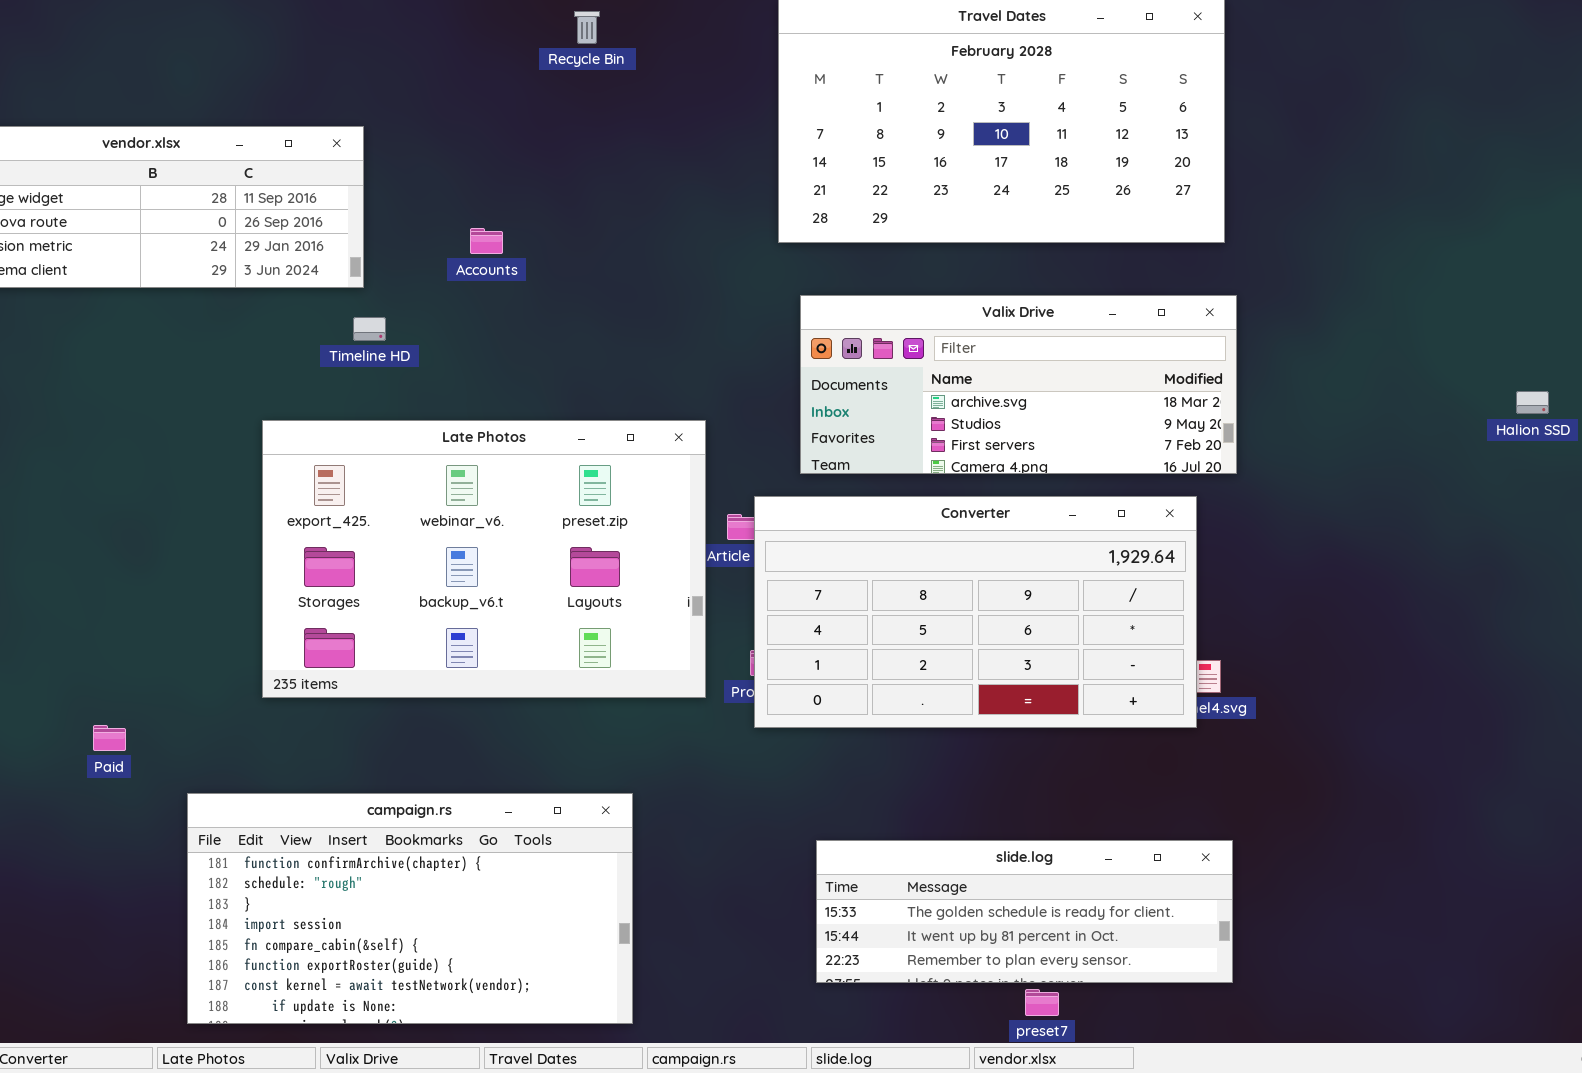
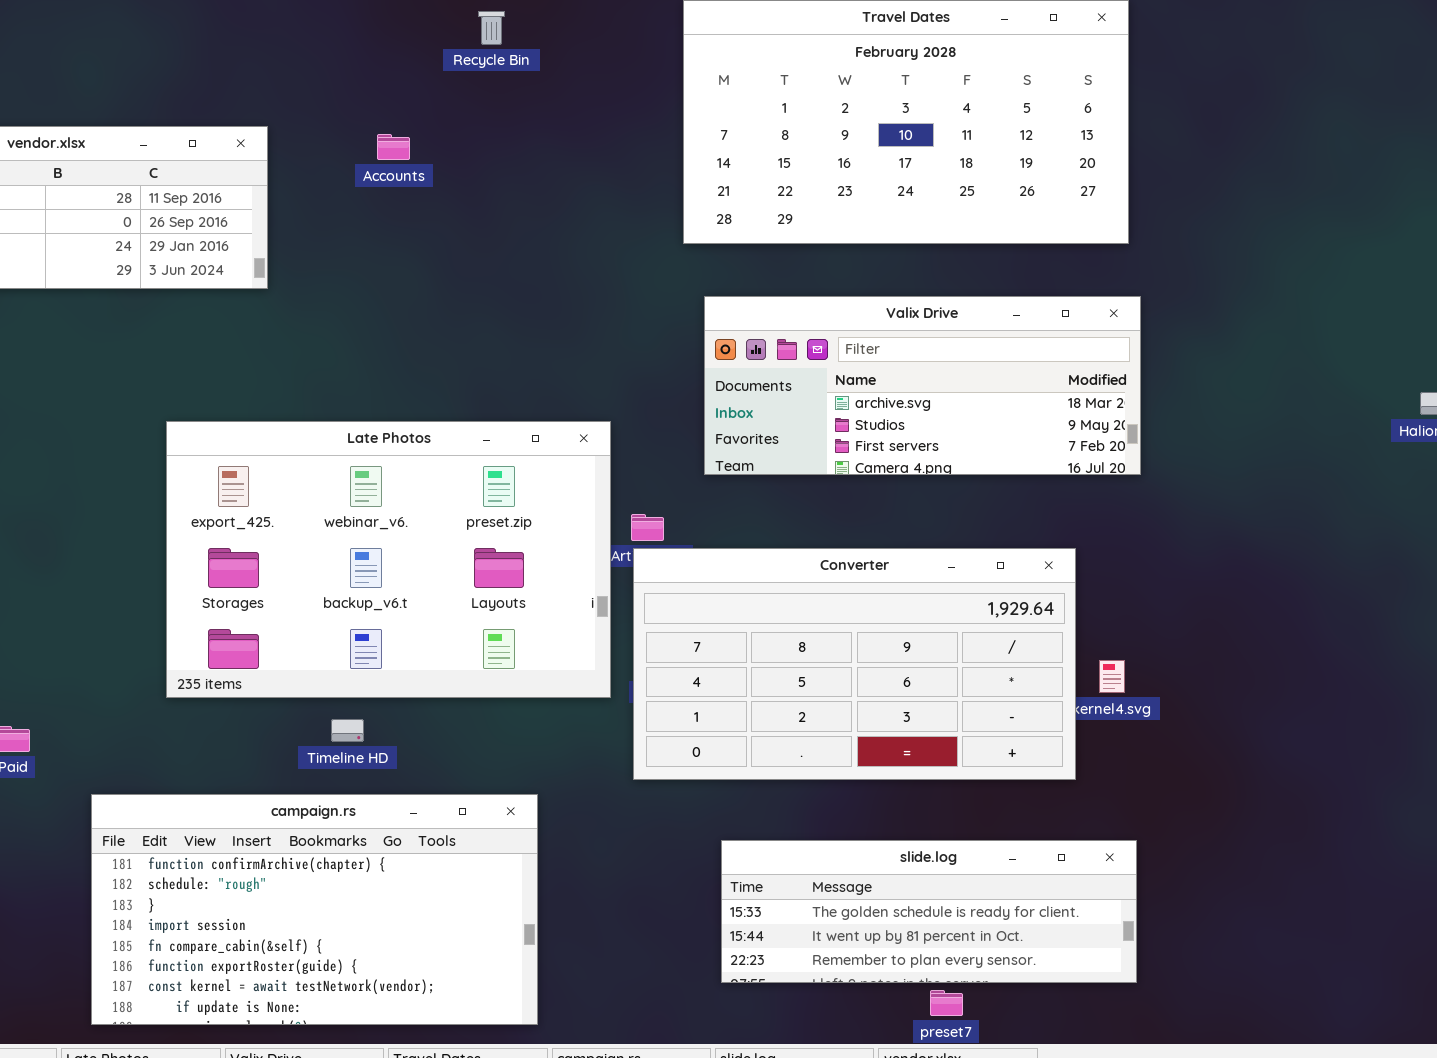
Accounts: [470,228,503,254] -> [377,134,410,160], moved
Timeline HD: [353,317,386,341] -> [331,719,364,742], moved
Converter: [754,496,1197,728] -> [633,548,1076,780], moved

